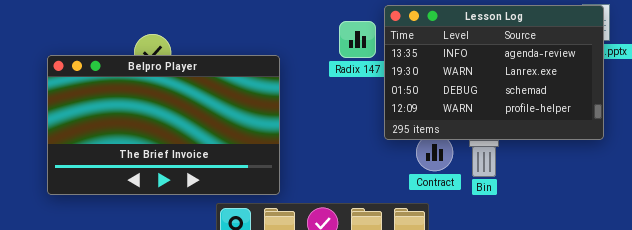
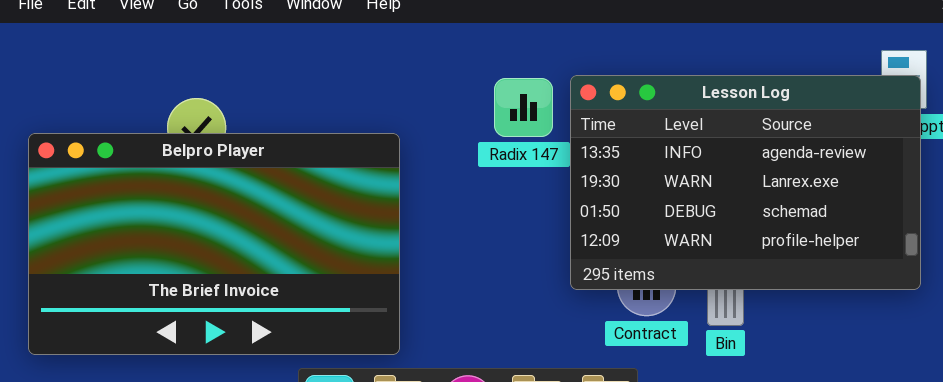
Lesson Log: [384,5,604,140] -> [570,75,921,290], moved

